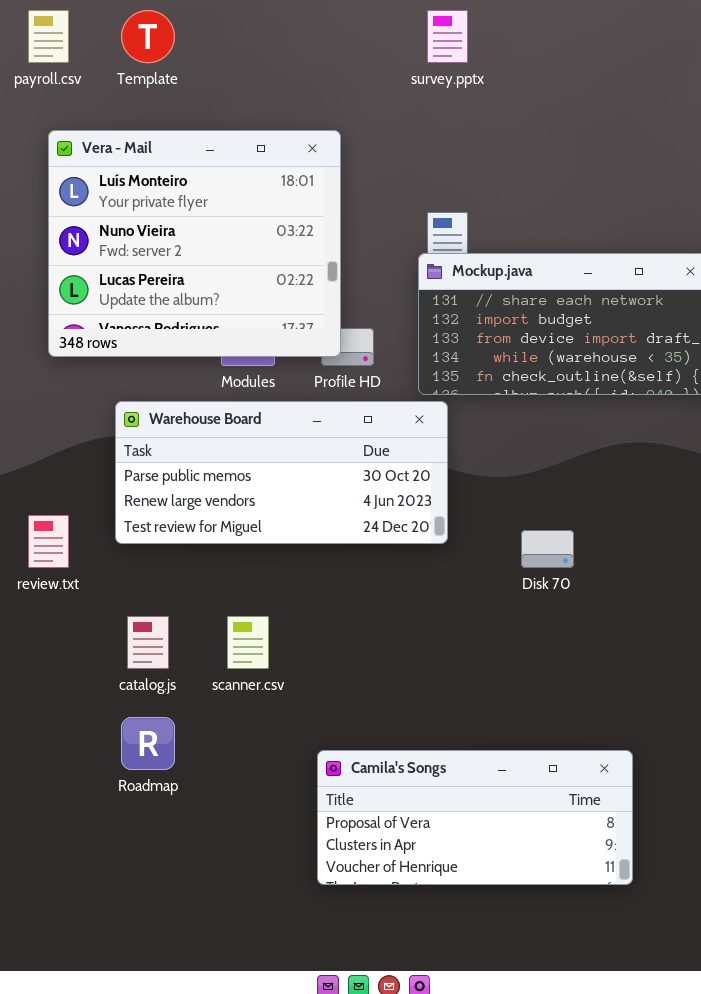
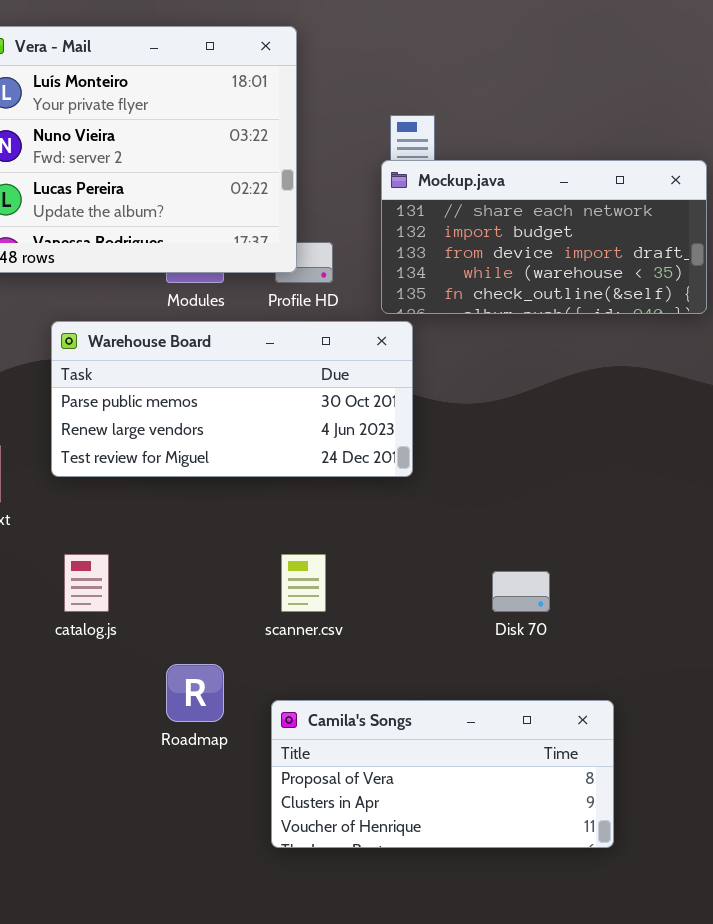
Disk 70: [521,530,574,568] -> [492,571,550,612], moved
scanner.csv: [227,616,269,669] -> [281,554,326,612], moved
Roadmap: [121,717,175,770] -> [166,664,224,722], moved

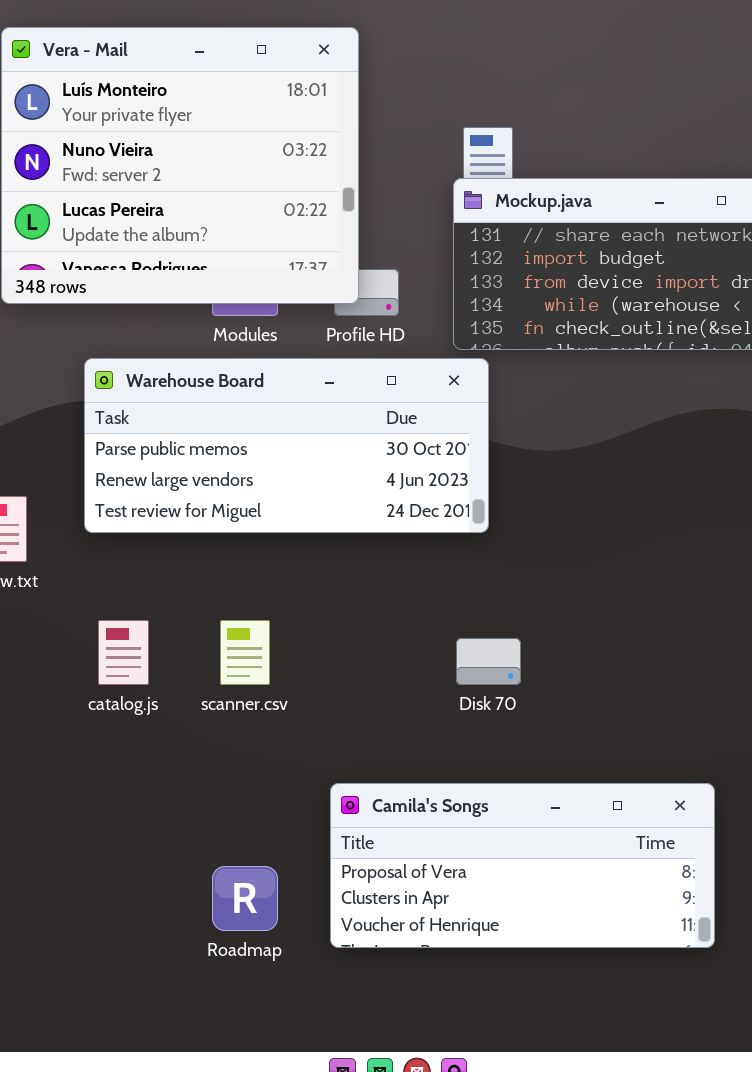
scanner.csv: [281,554,326,612] -> [220,620,270,685], moved
Disk 70: [492,571,550,612] -> [456,638,521,685], moved
Roadmap: [166,664,224,722] -> [212,866,278,931], moved

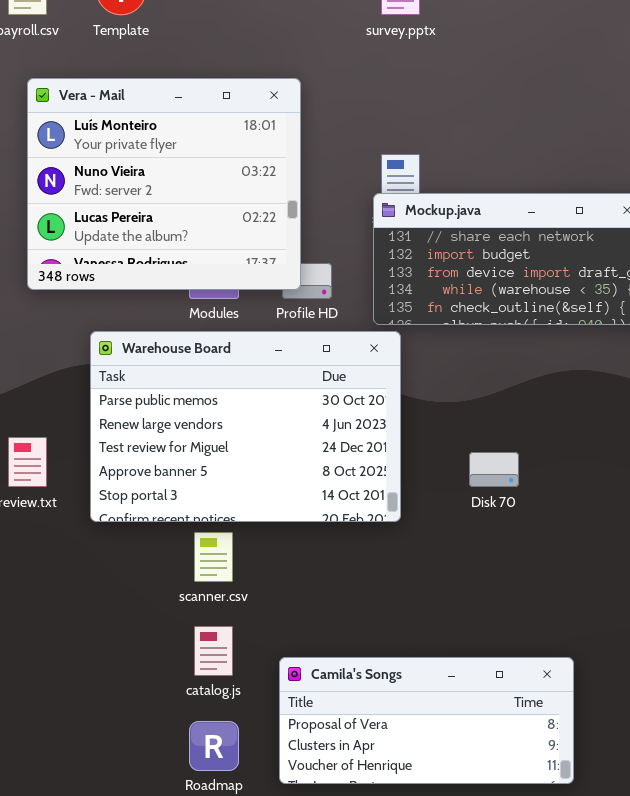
Warehouse Board: [84,358,489,533] -> [90,331,401,522], resized
catalog.js: [98,620,149,685] -> [194,626,233,676], moved
Disk 70: [456,638,521,685] -> [469,452,519,487], moved

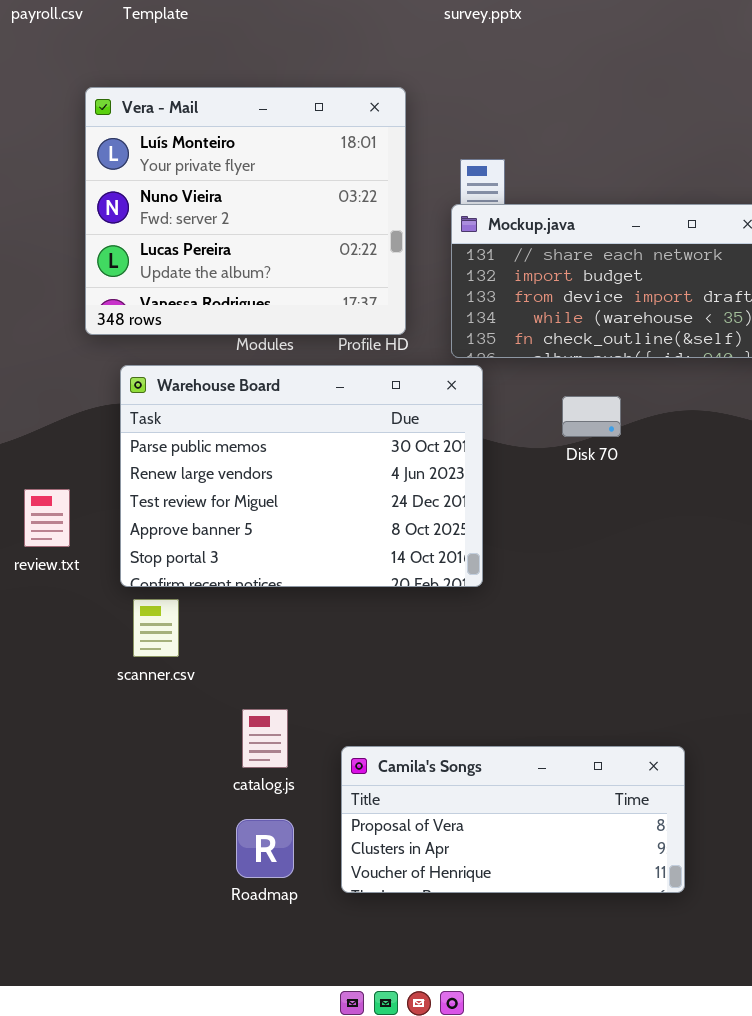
Vera - Mail: [27,78,301,290] -> [85,87,406,335], moved
Disk 70: [469,452,519,487] -> [562,396,621,437], moved
scanner.csv: [194,532,233,582] -> [133,599,179,657], moved

